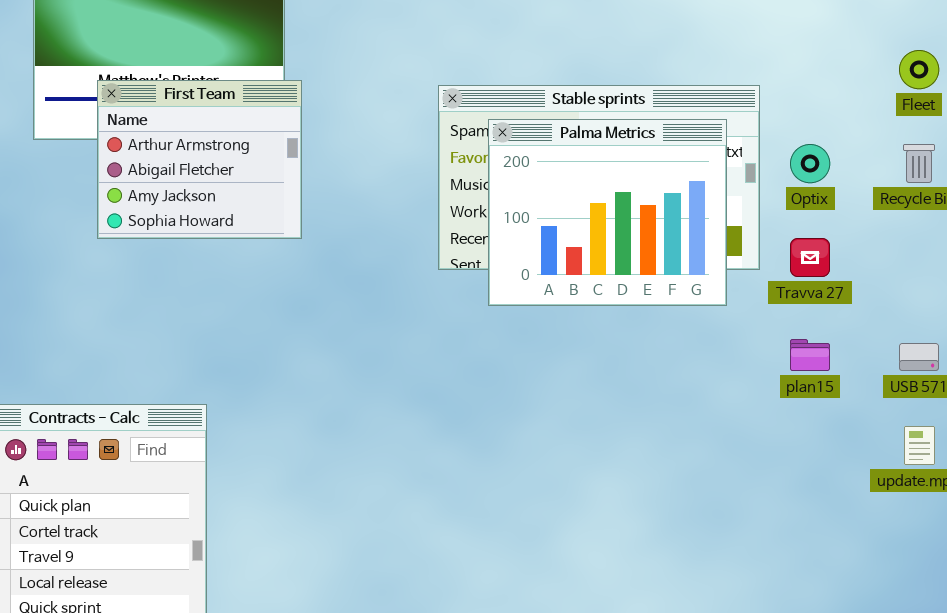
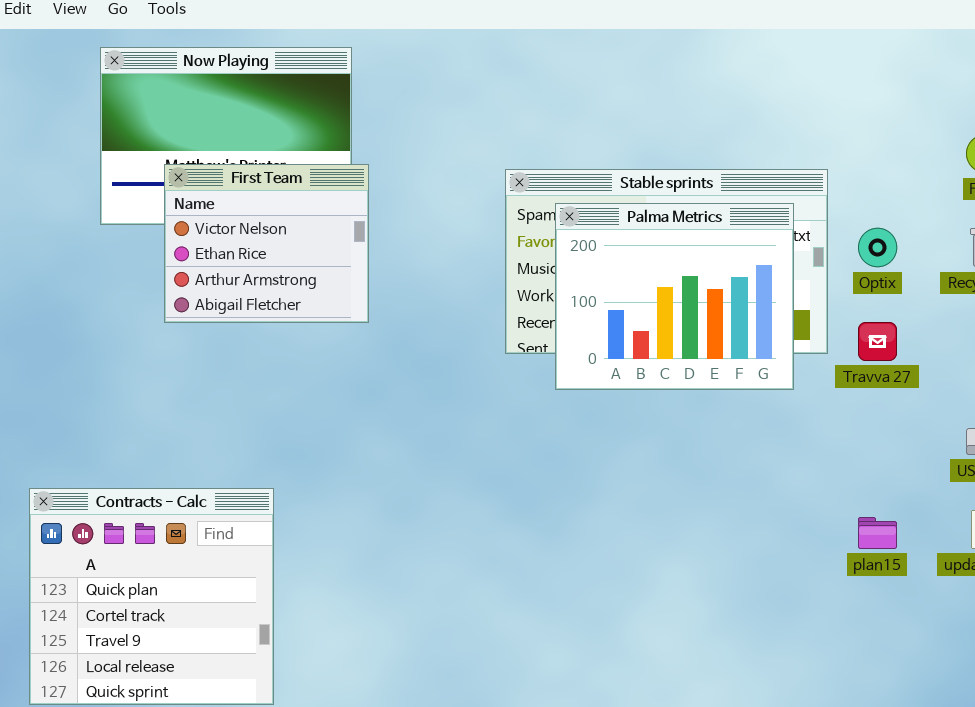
First Team: [97,80,302,239] -> [164,164,369,323], scrolled up 2 rows
plan15: [790,339,830,371] -> [858,517,897,549], moved

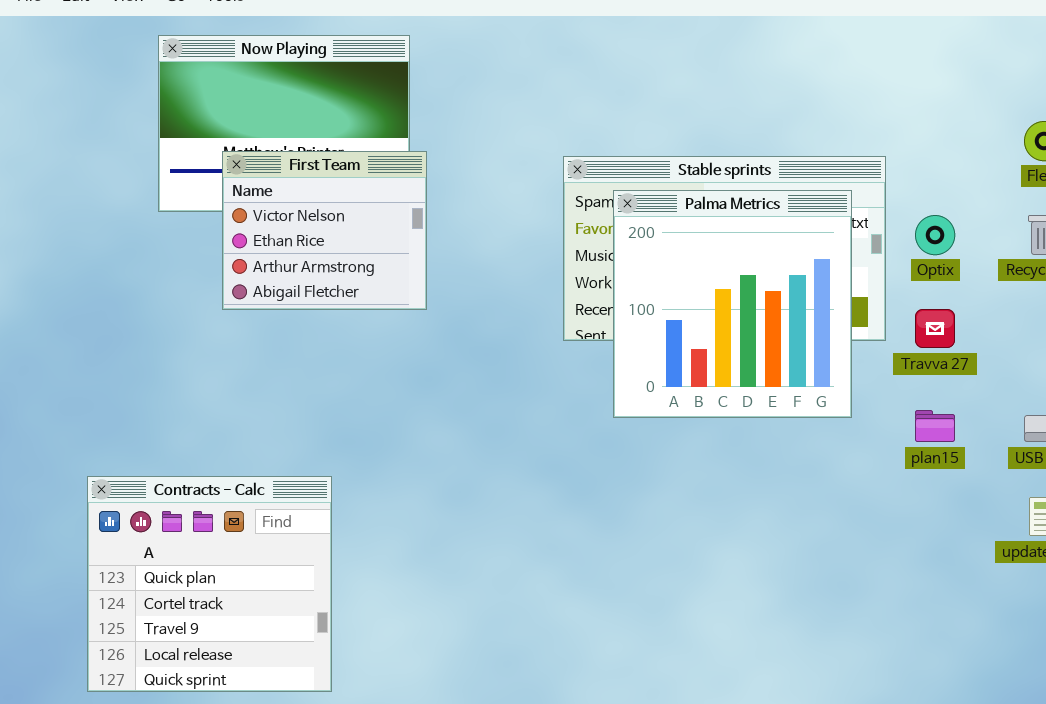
Palma Metrics: [555,203,794,390] -> [613,190,852,418], resized
plan15: [858,517,897,549] -> [915,410,955,442], moved

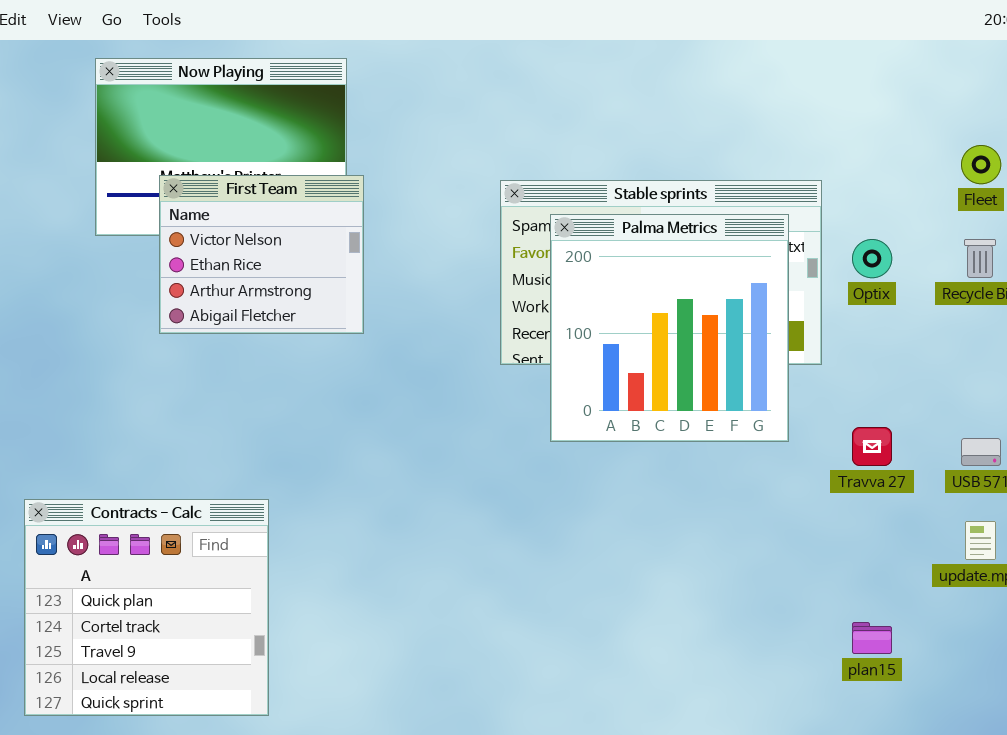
Travva 27: [915,309,955,348] -> [852,427,892,466], moved
plan15: [915,410,955,442] -> [852,622,892,654], moved

